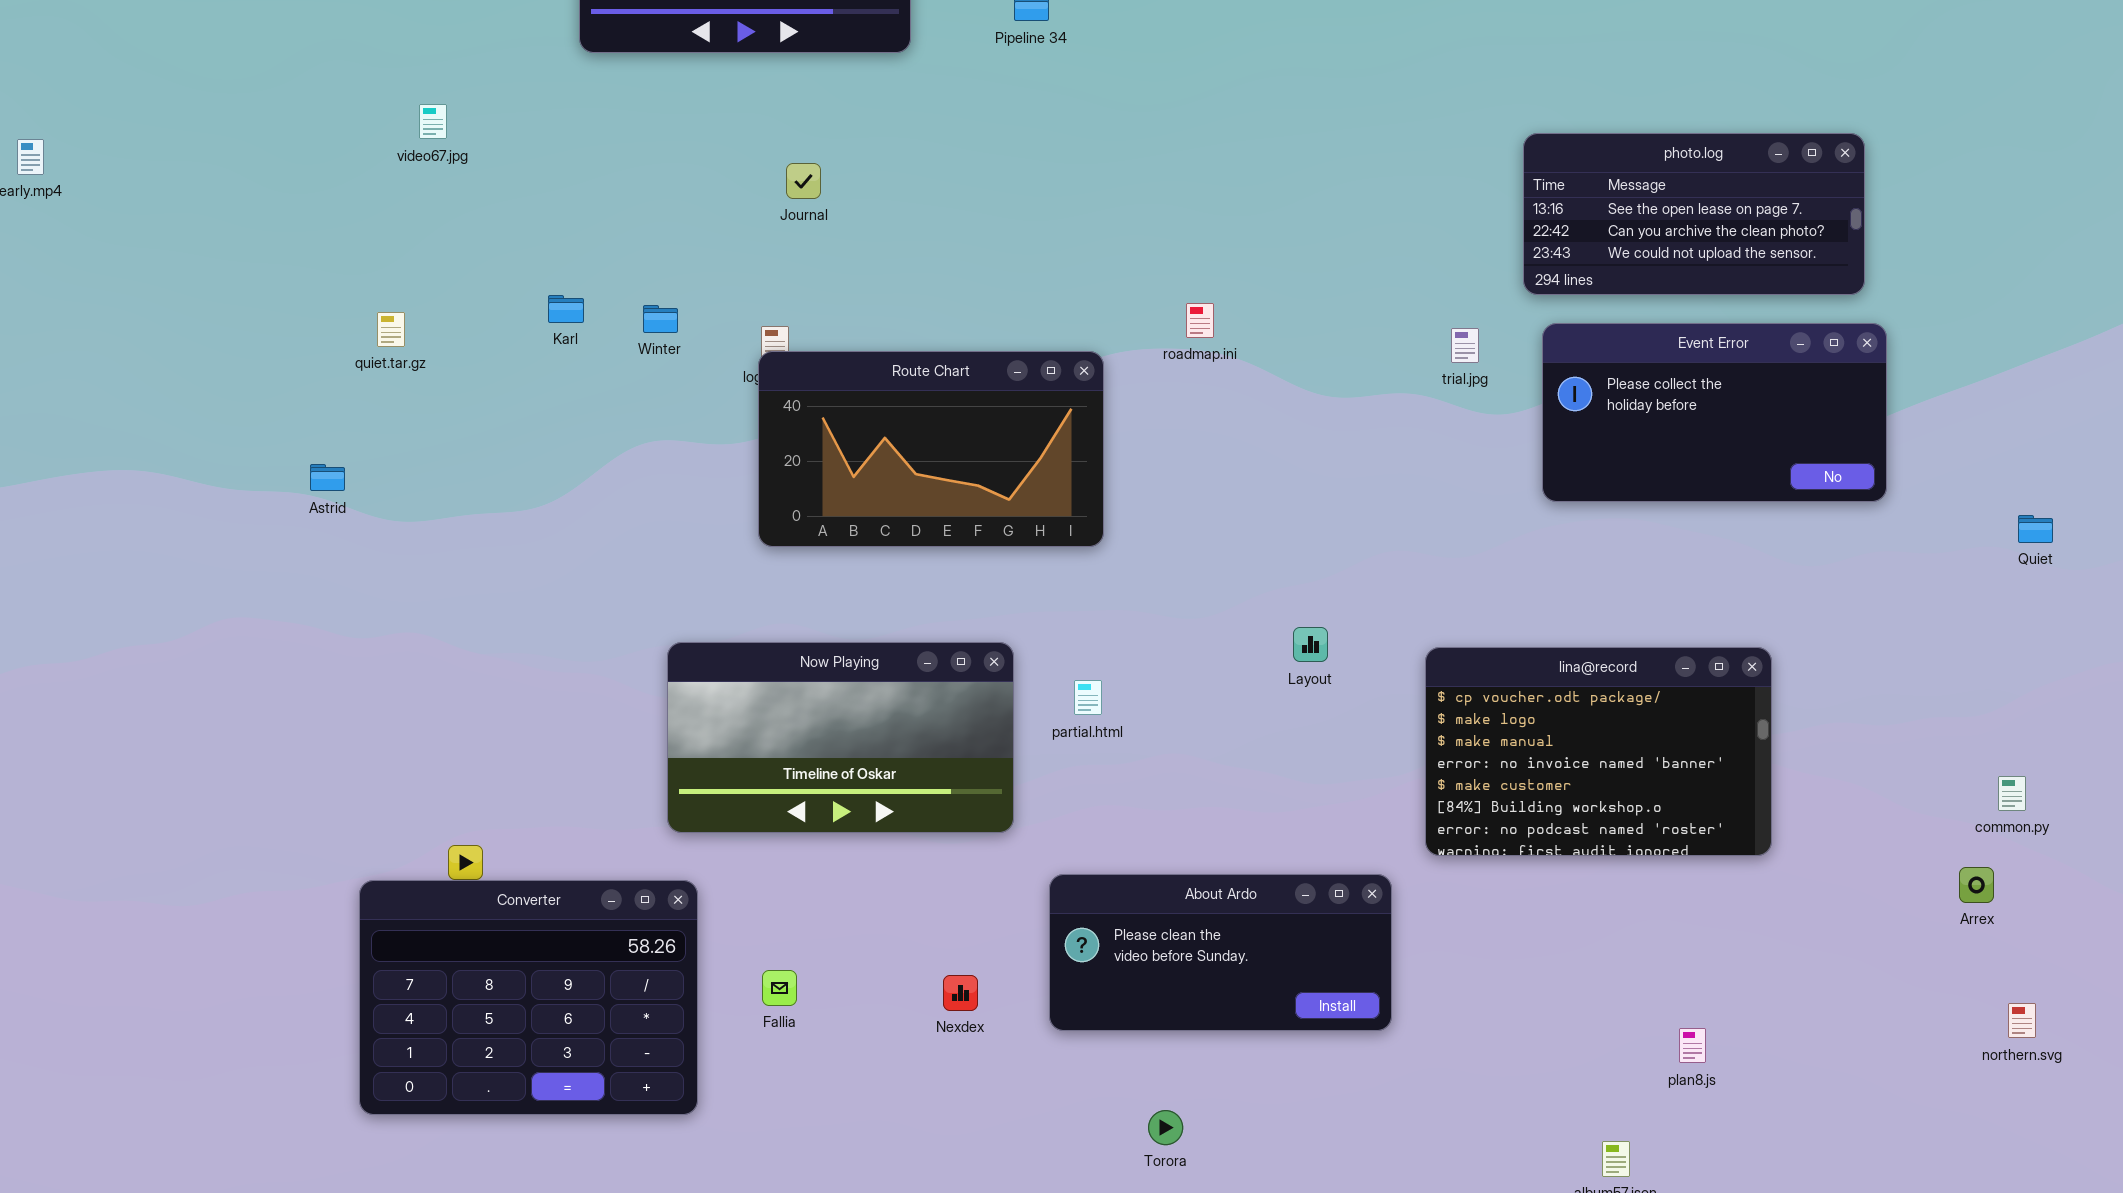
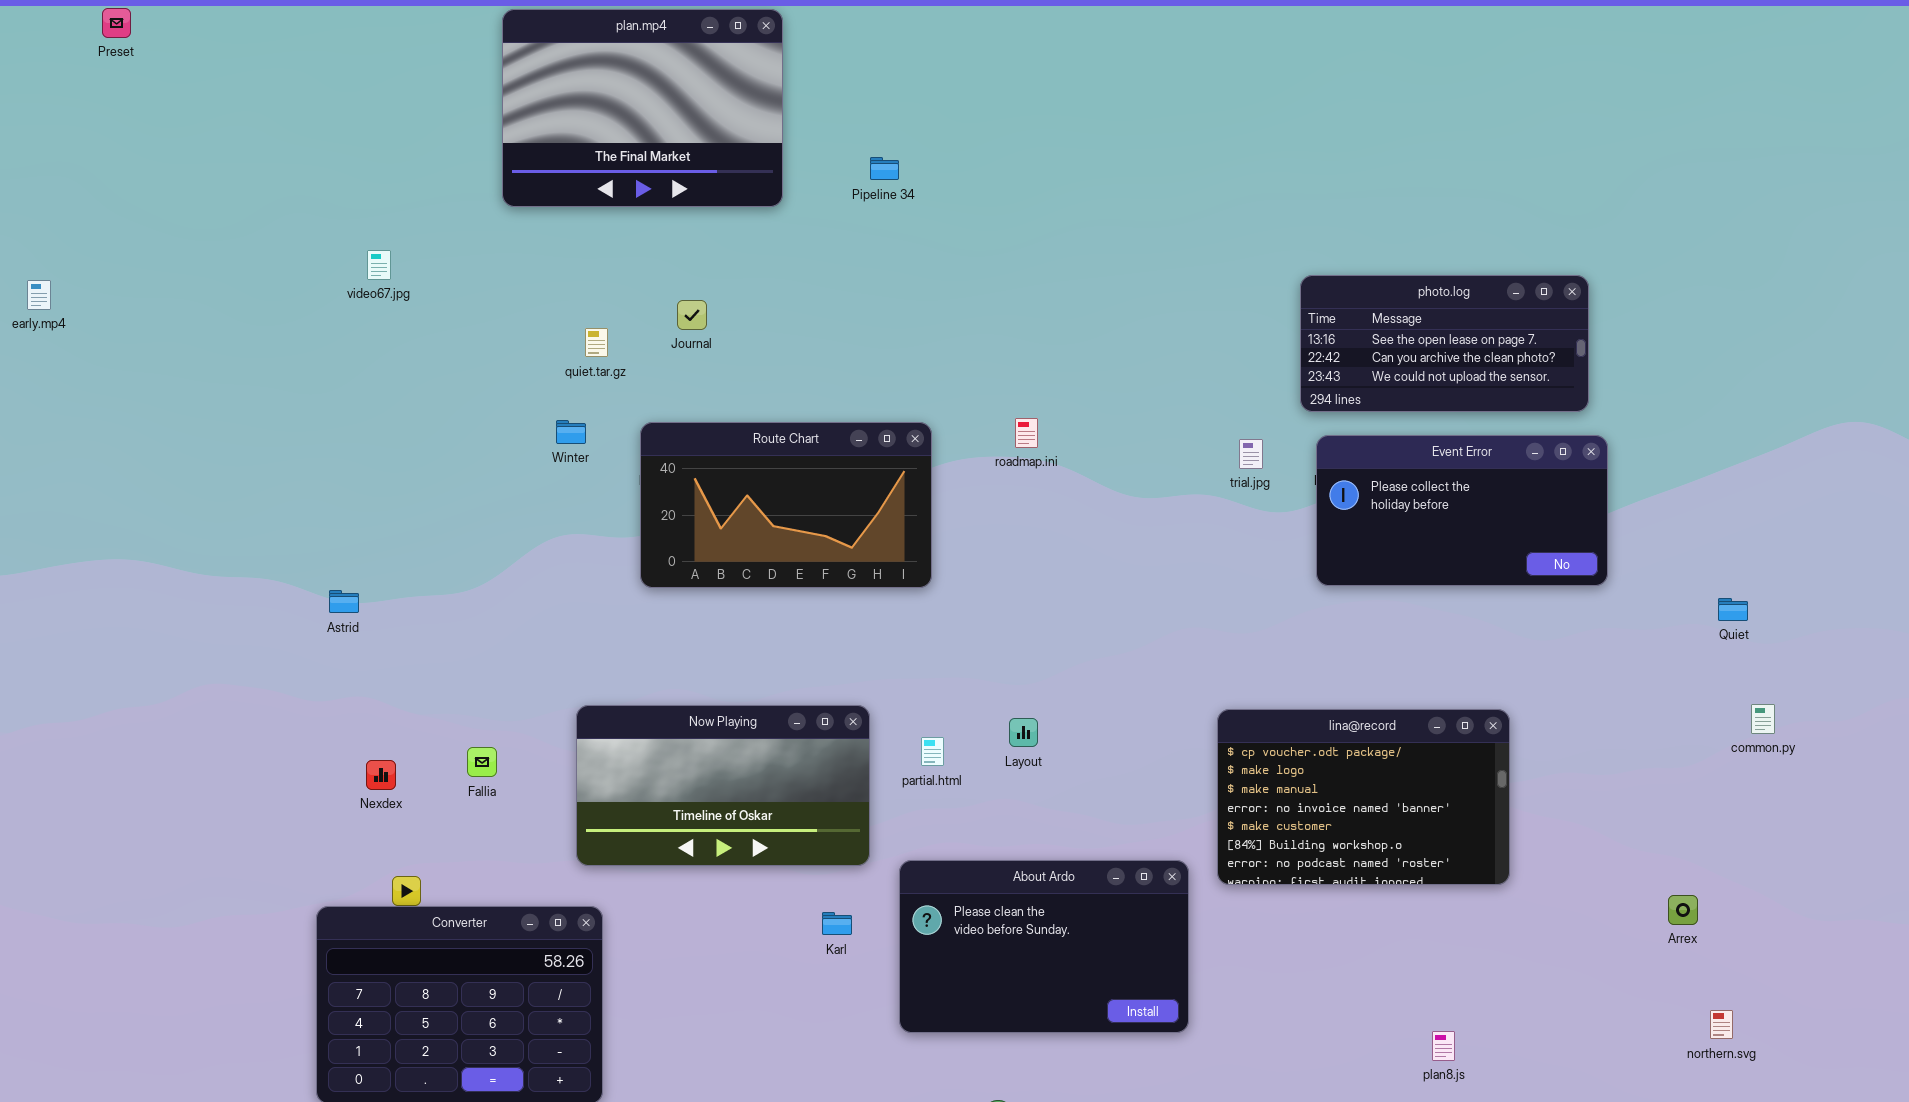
Karl: [548,295,584,323] -> [822,912,852,935], moved
quiet.tar.gz: [377,312,405,347] -> [585,328,608,357], moved
Route Chart: [758,351,1104,547] -> [640,422,932,588], moved
Astrid: [310,464,345,491] -> [329,590,359,613], moved
Layout: [1293,627,1328,662] -> [1009,718,1038,747], moved
common.py: [1998,776,2026,811] -> [1751,704,1775,734], moved
About Ardo: [1049,874,1392,1031] -> [899,860,1189,1033], resized
Fallia: [762,970,797,1006] -> [467,747,497,777], moved
Nexdex: [943,975,978,1011] -> [366,760,396,790], moved

